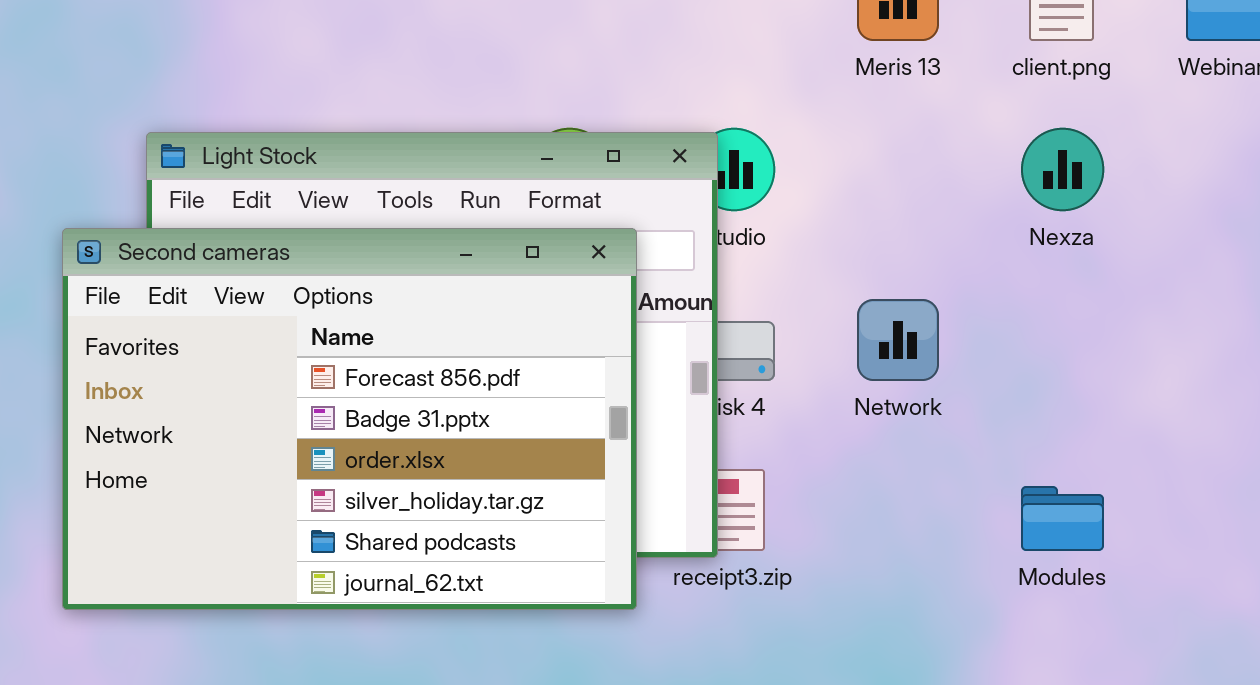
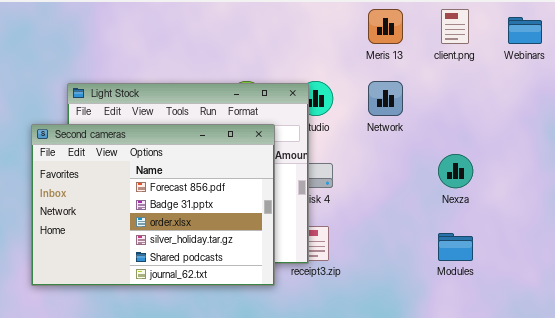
Nexza: [1021,128,1104,211] -> [438,154,473,188], moved
Network: [857,299,939,381] -> [368,81,403,116], moved

